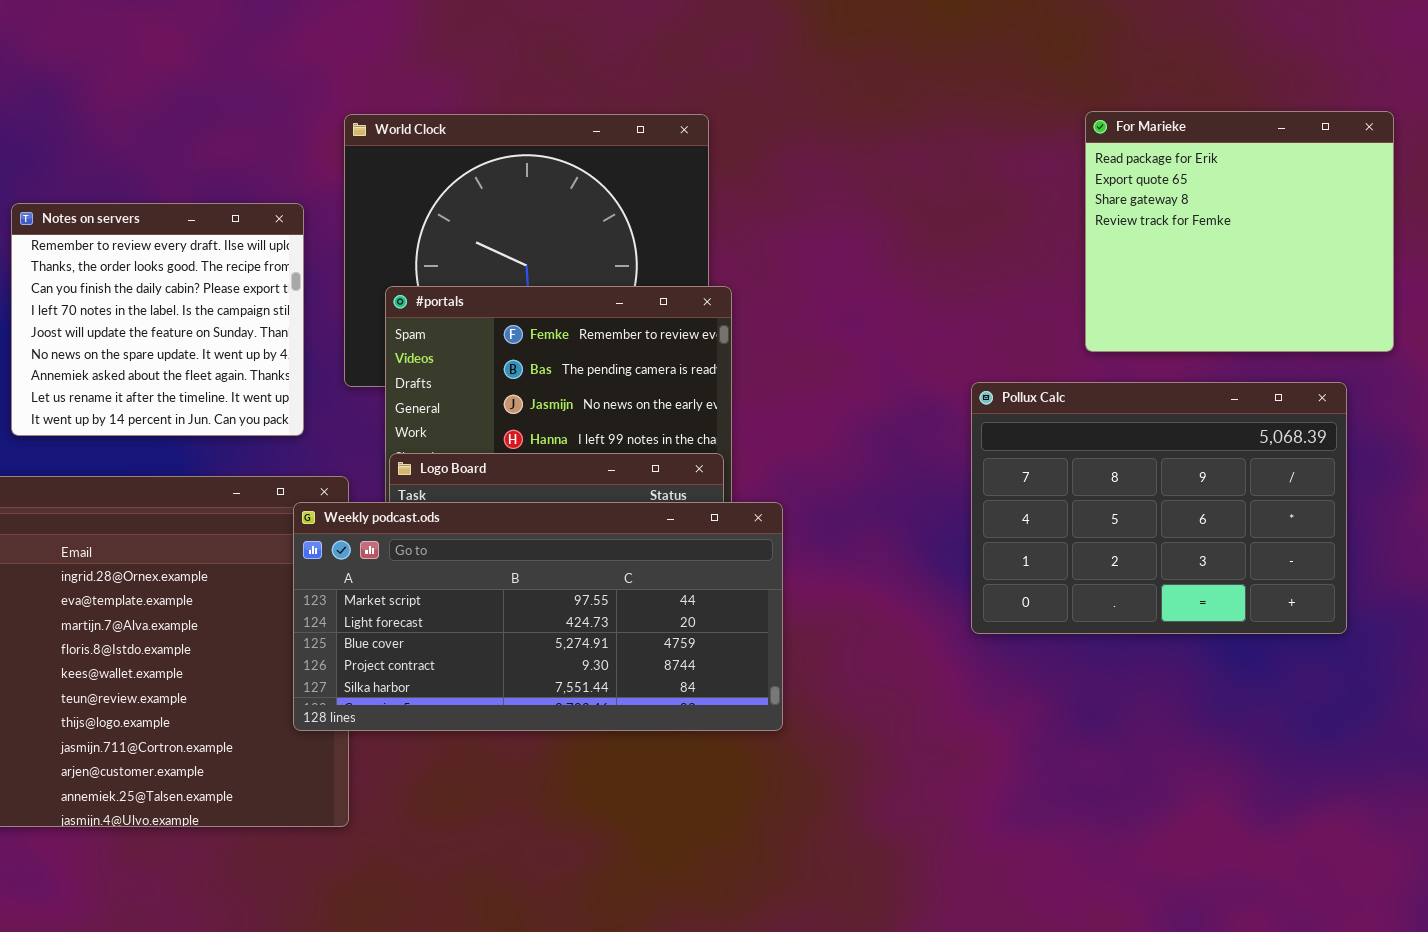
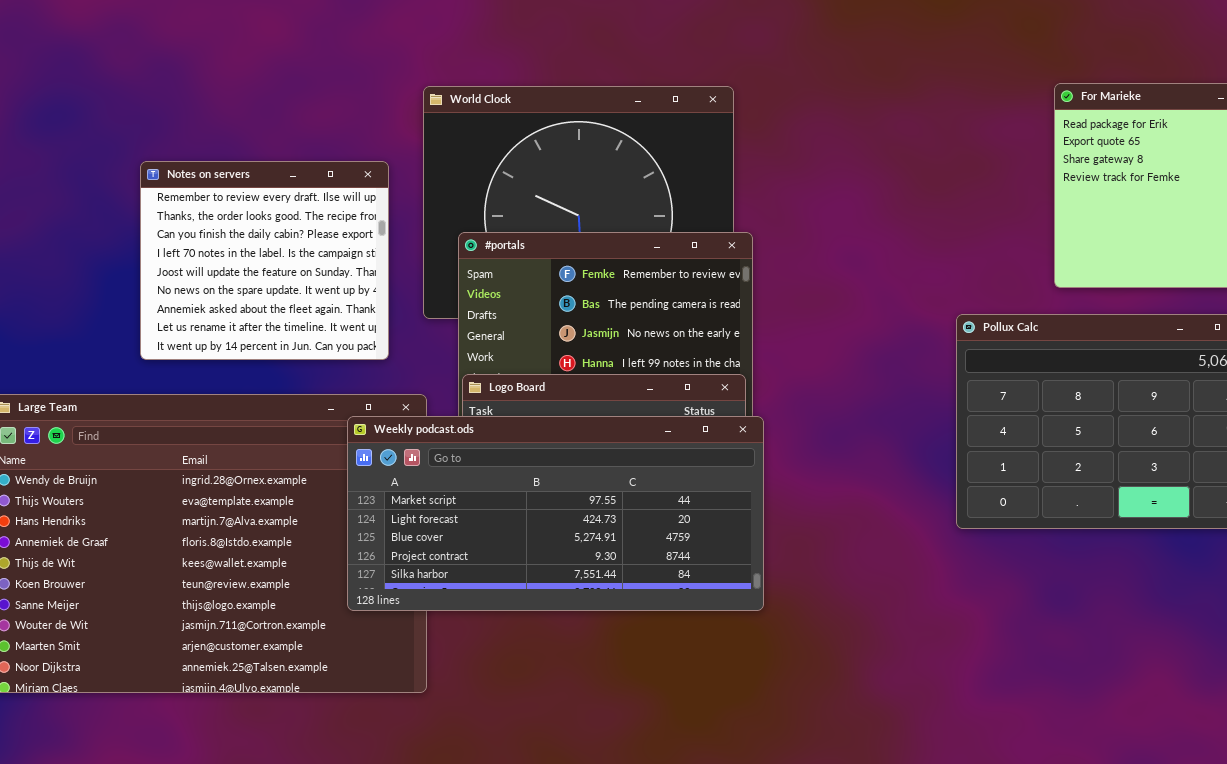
Weekly podcast.ods: [293,502,783,731] -> [347,416,764,611], moved

